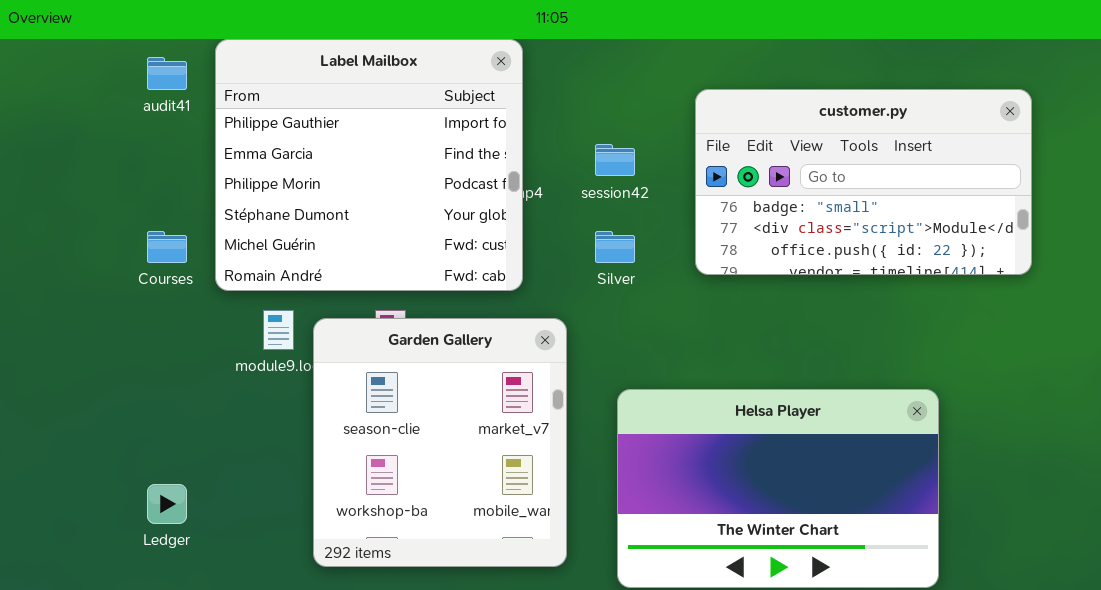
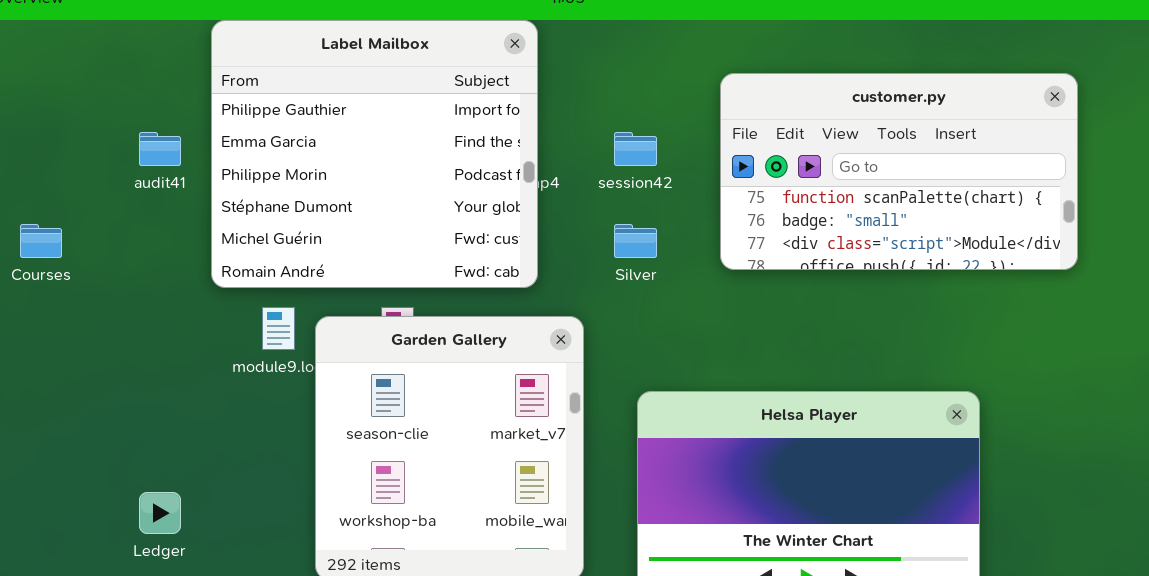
audit41: [147,57,187,90] -> [139,132,181,166], moved
customer.py: [695,89,1032,275] -> [720,73,1078,270], scrolled up 1 row
Courses: [147,231,187,263] -> [20,224,62,258], moved

